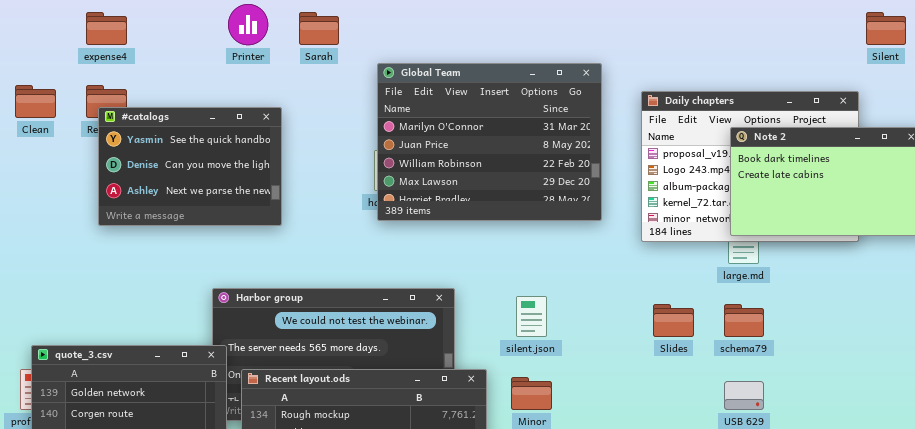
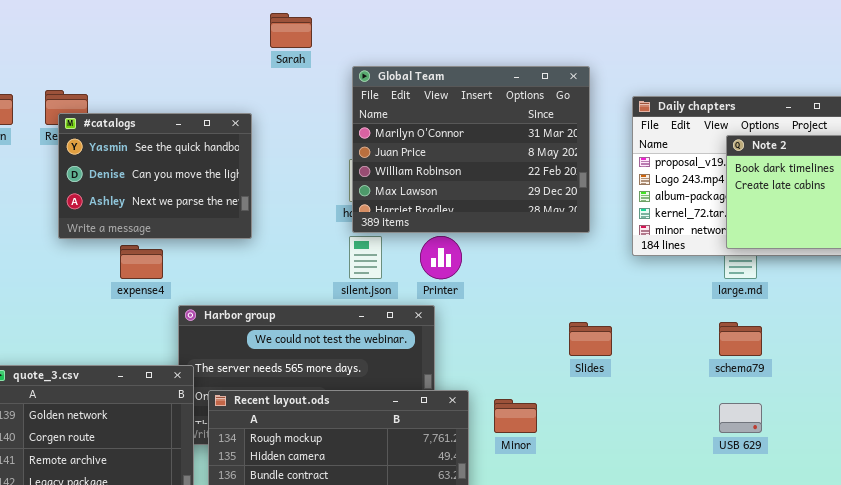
Printer: [228,4,268,45] -> [420,236,462,279], moved
expense4: [86,12,127,45] -> [120,245,163,279], moved
silent.json: [516,296,547,337] -> [349,236,382,279], moved
Slides: [653,304,694,337] -> [569,322,612,356], moved

